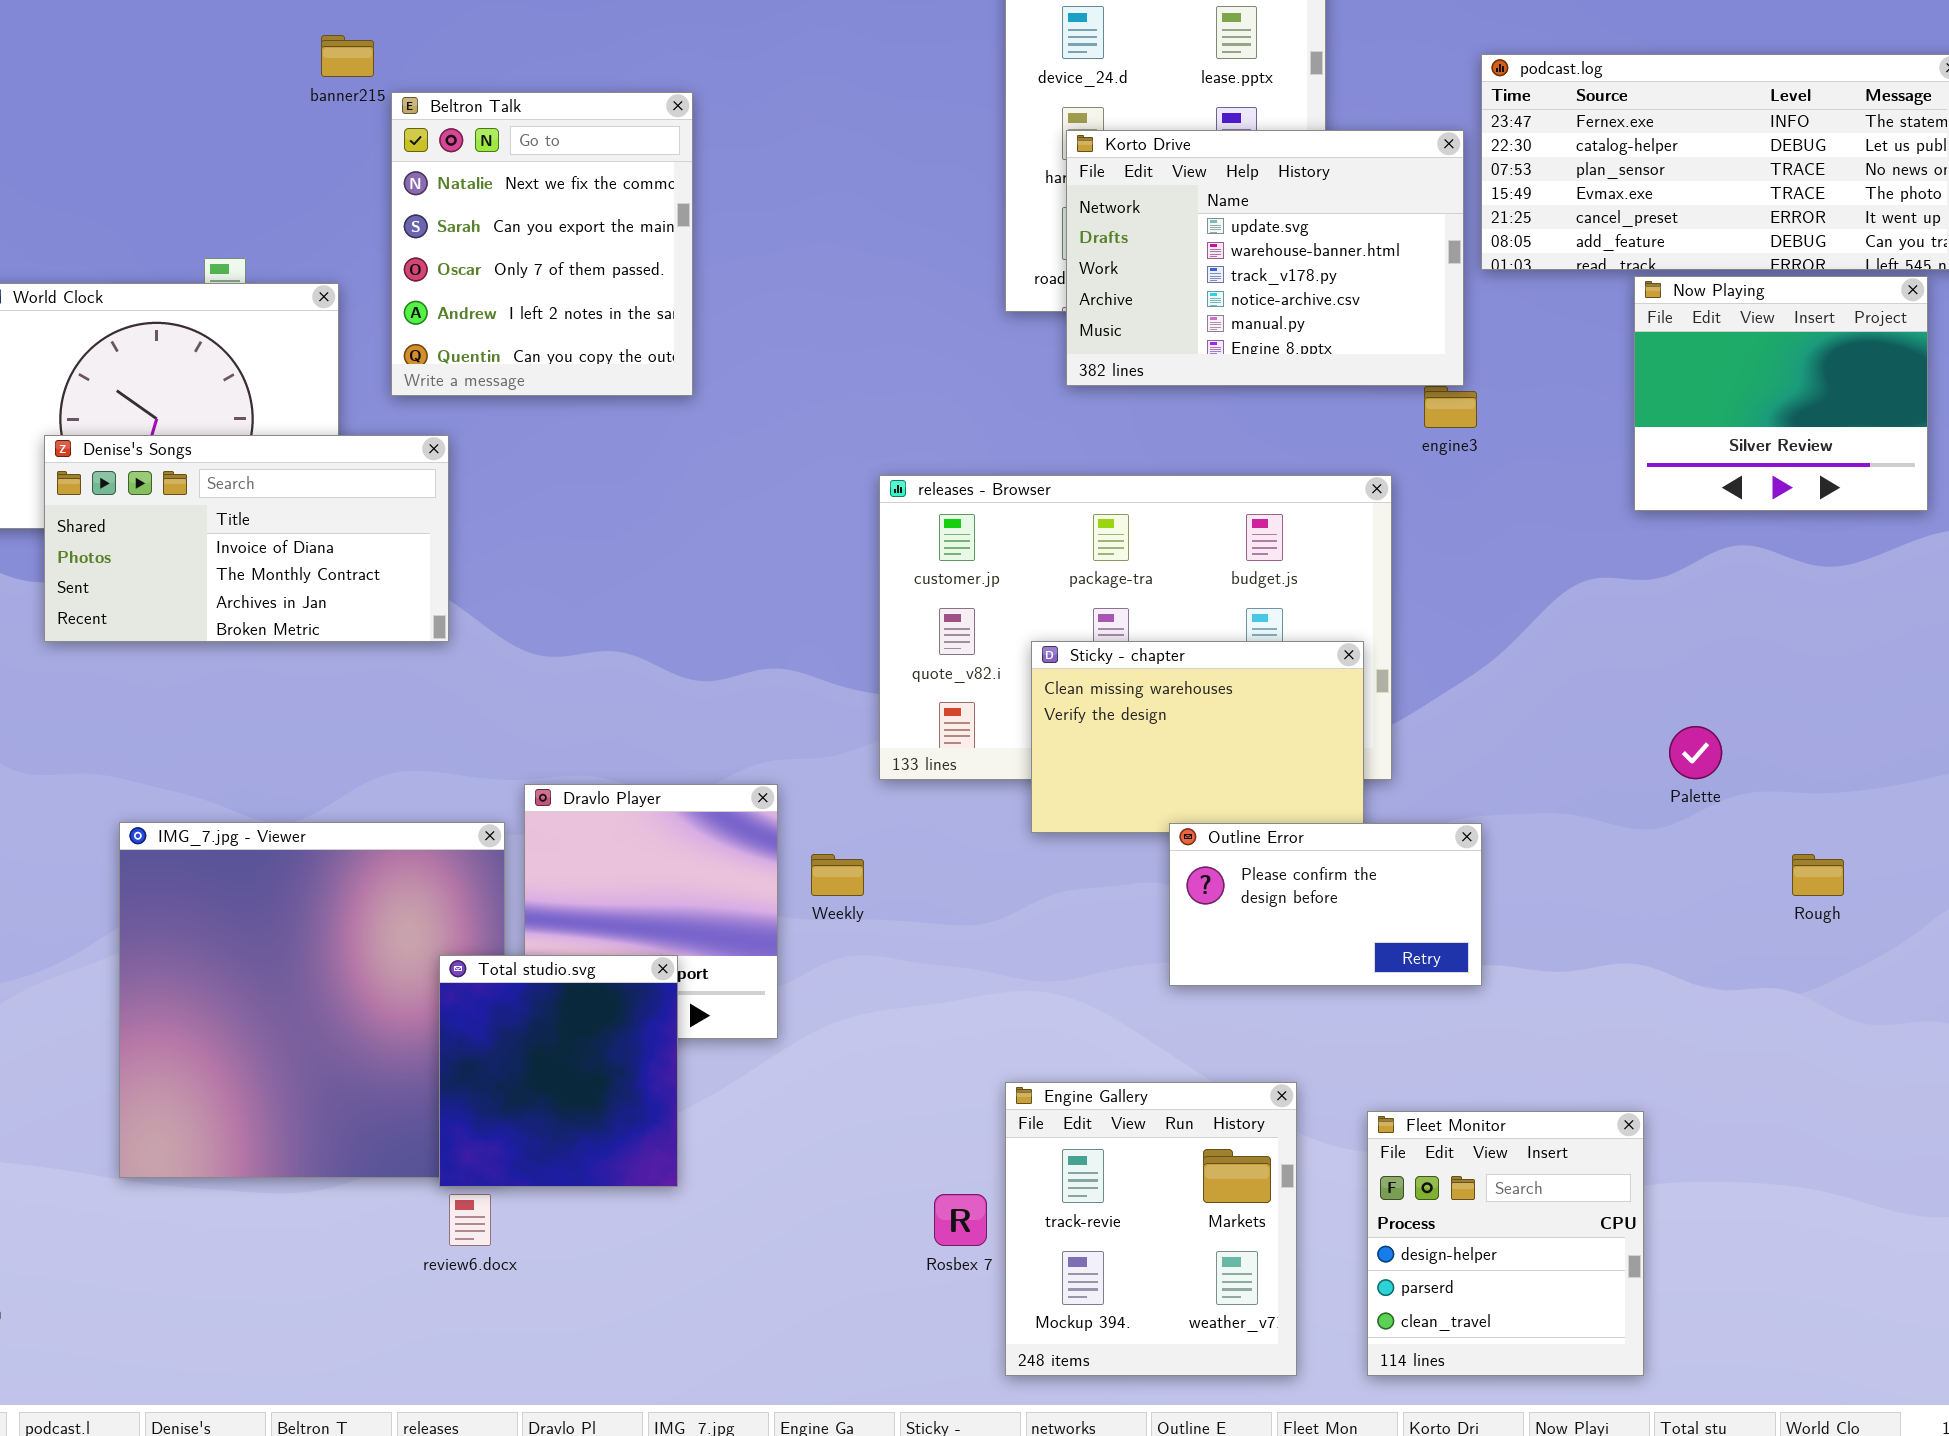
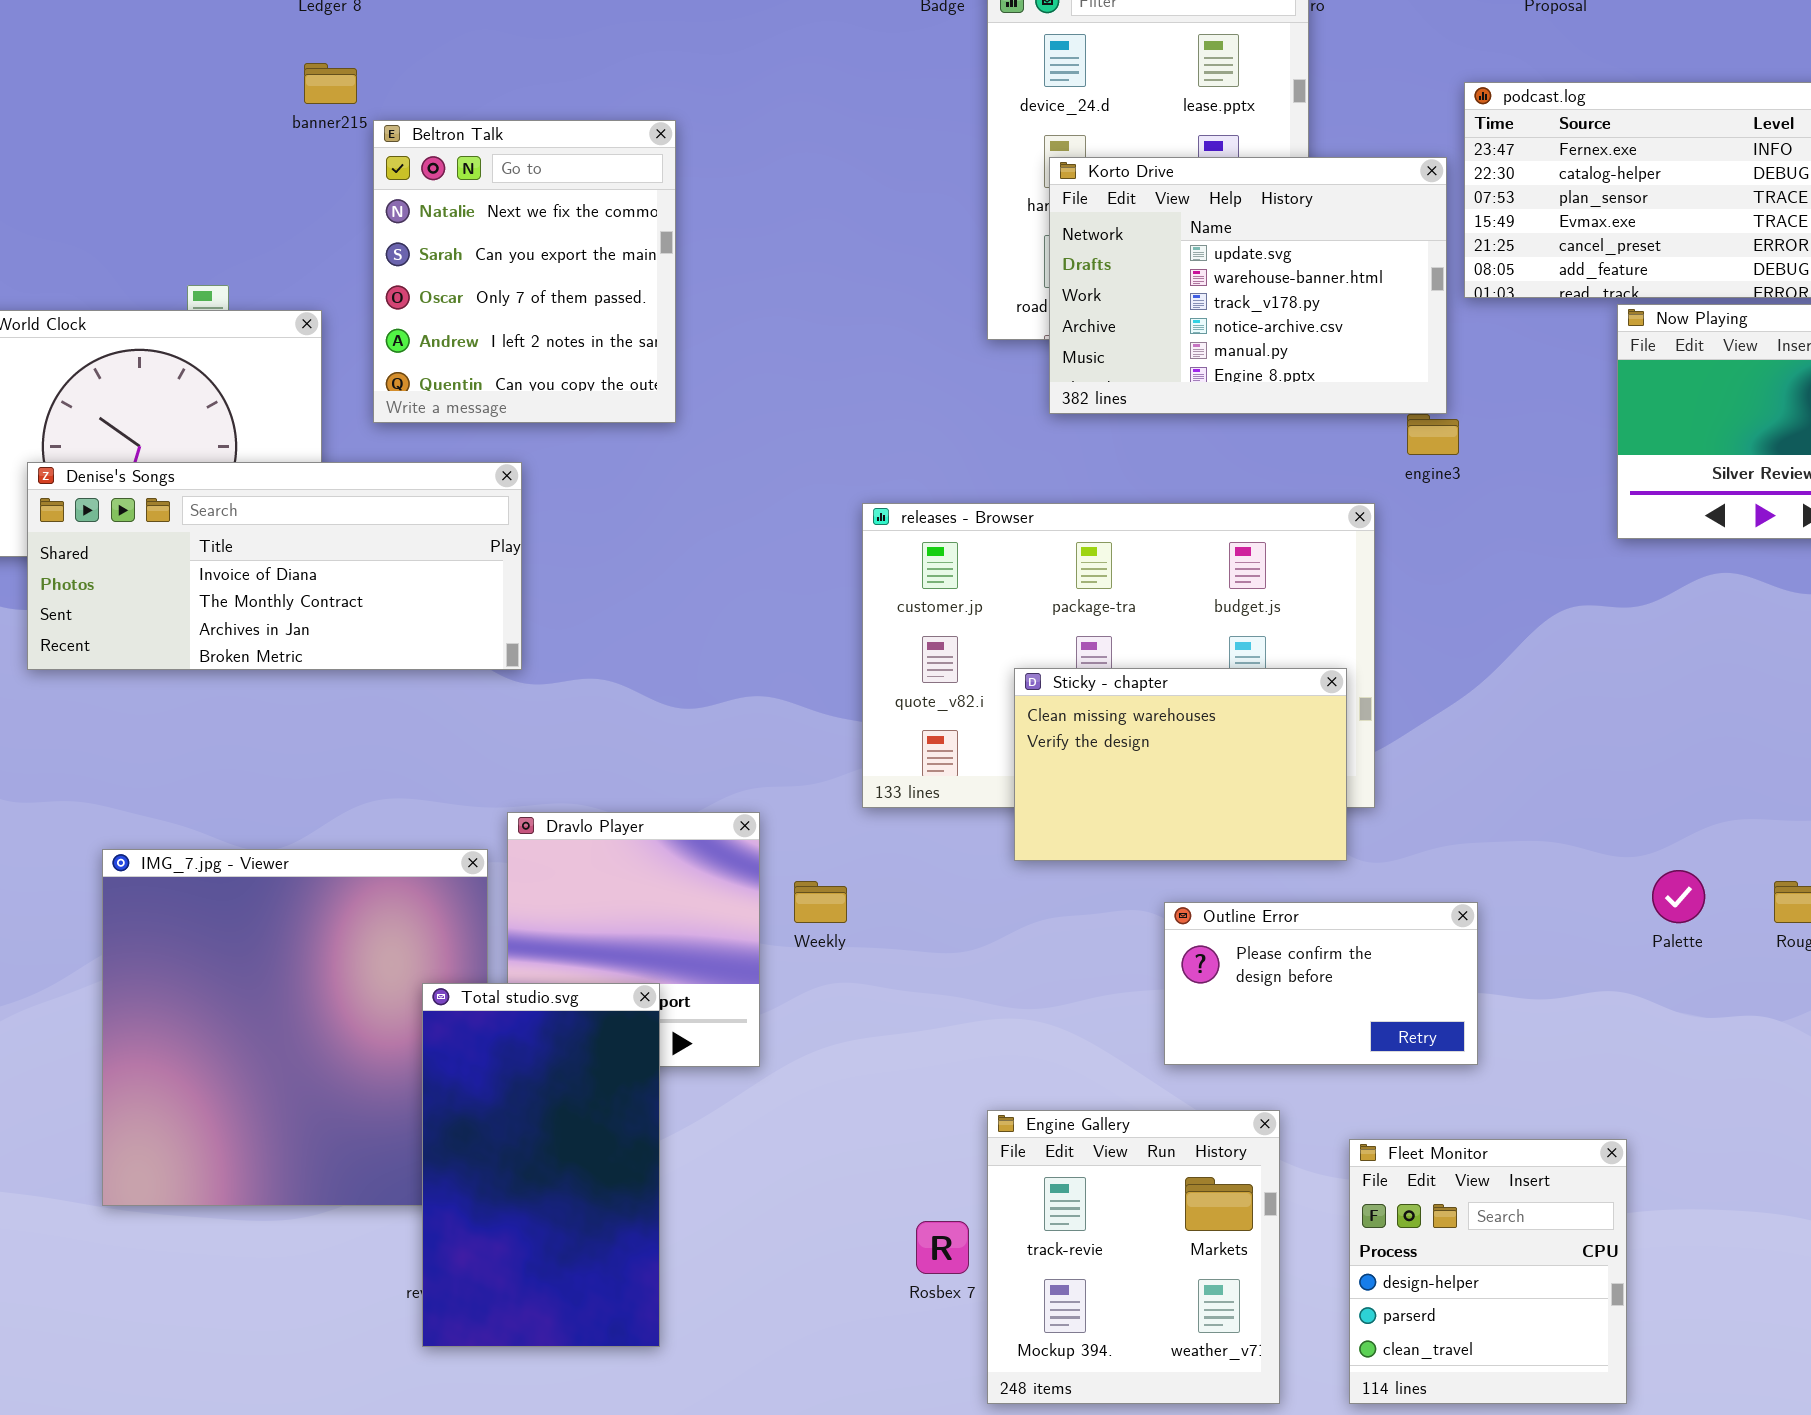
Denise's Songs: [44,435,449,642] -> [27,462,522,670], resized
Palette: [1669,726,1722,779] -> [1652,870,1705,923], moved
Outline Error: [1169,823,1482,986] -> [1164,902,1478,1065], moved
Total studio.svg: [439,955,678,1187] -> [422,983,660,1347], resized

